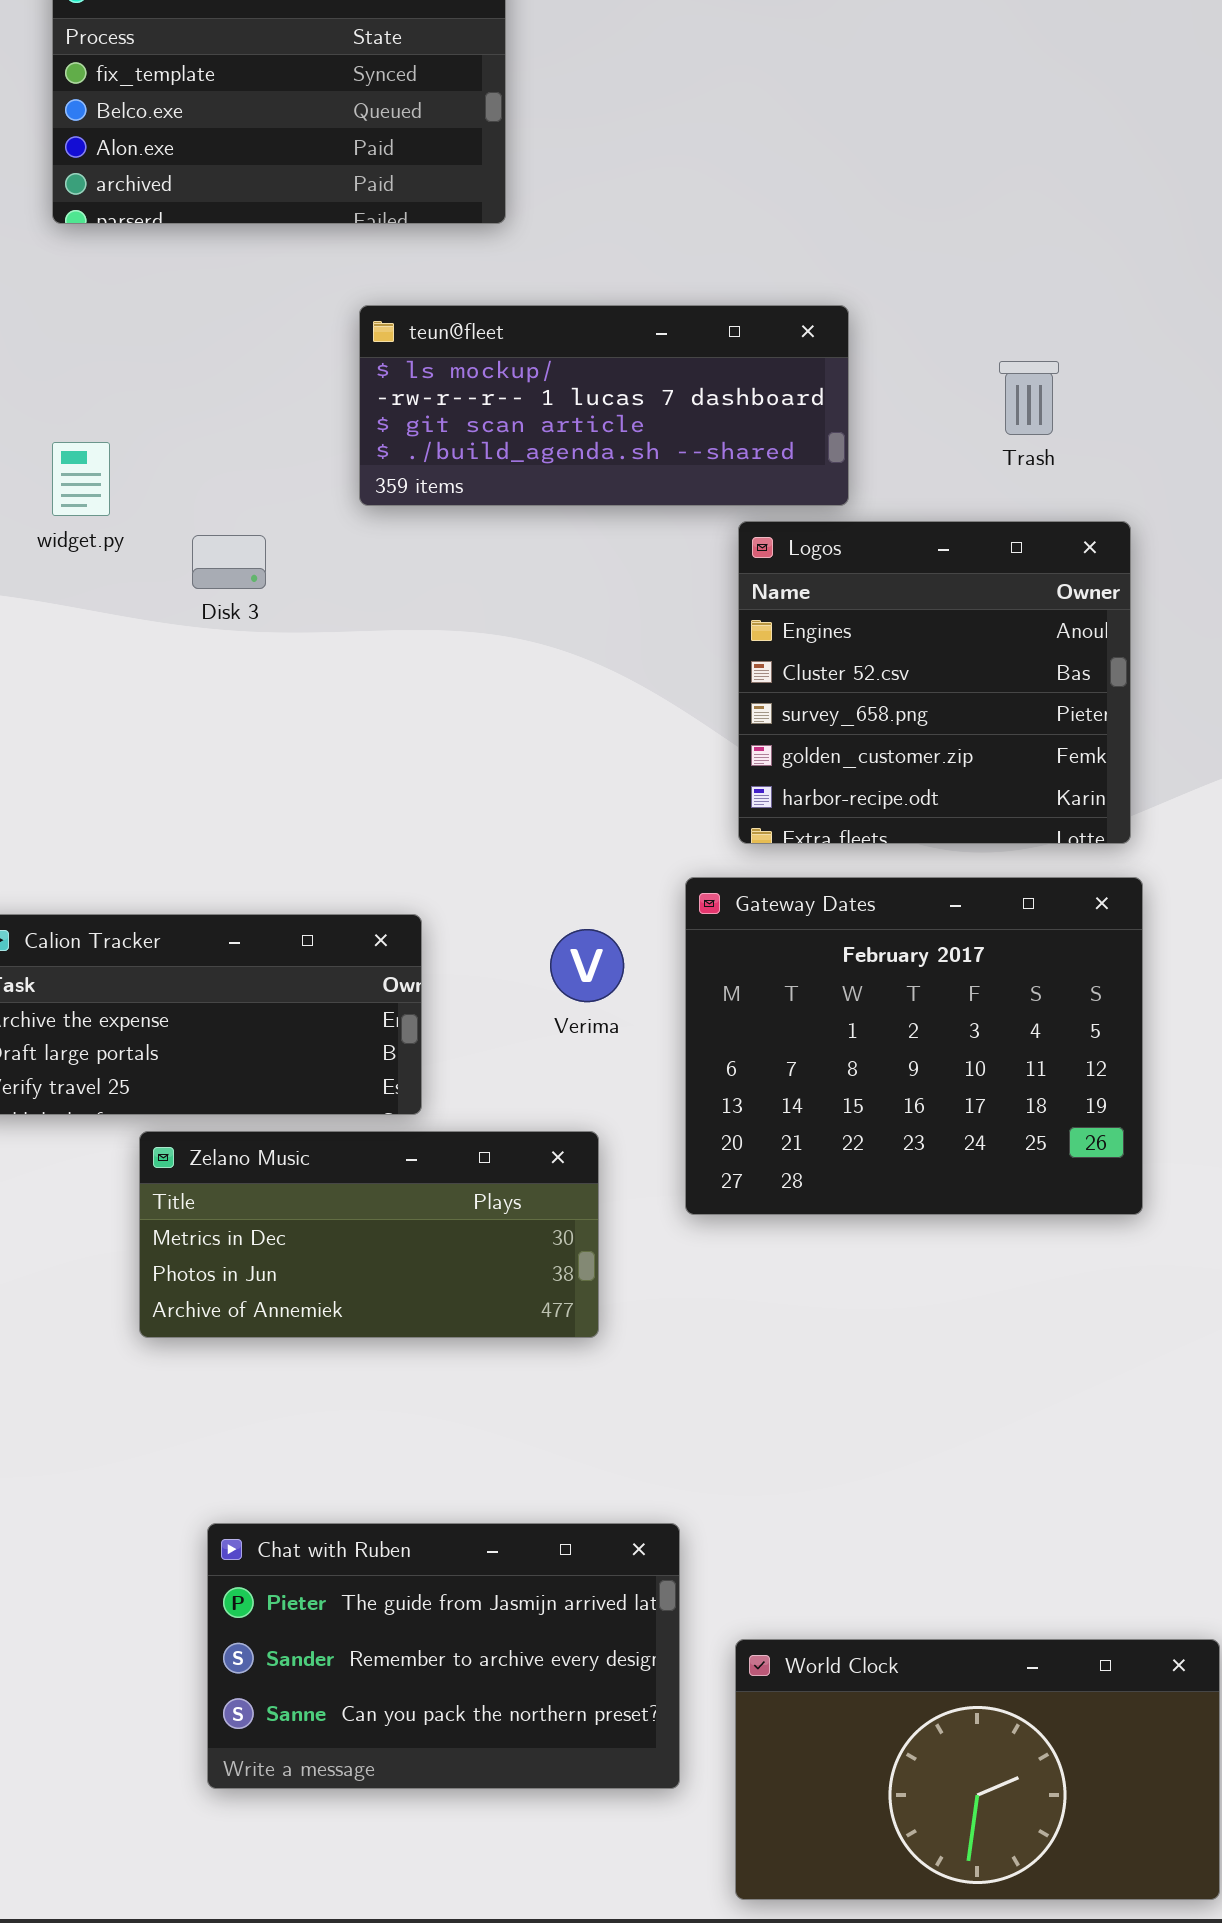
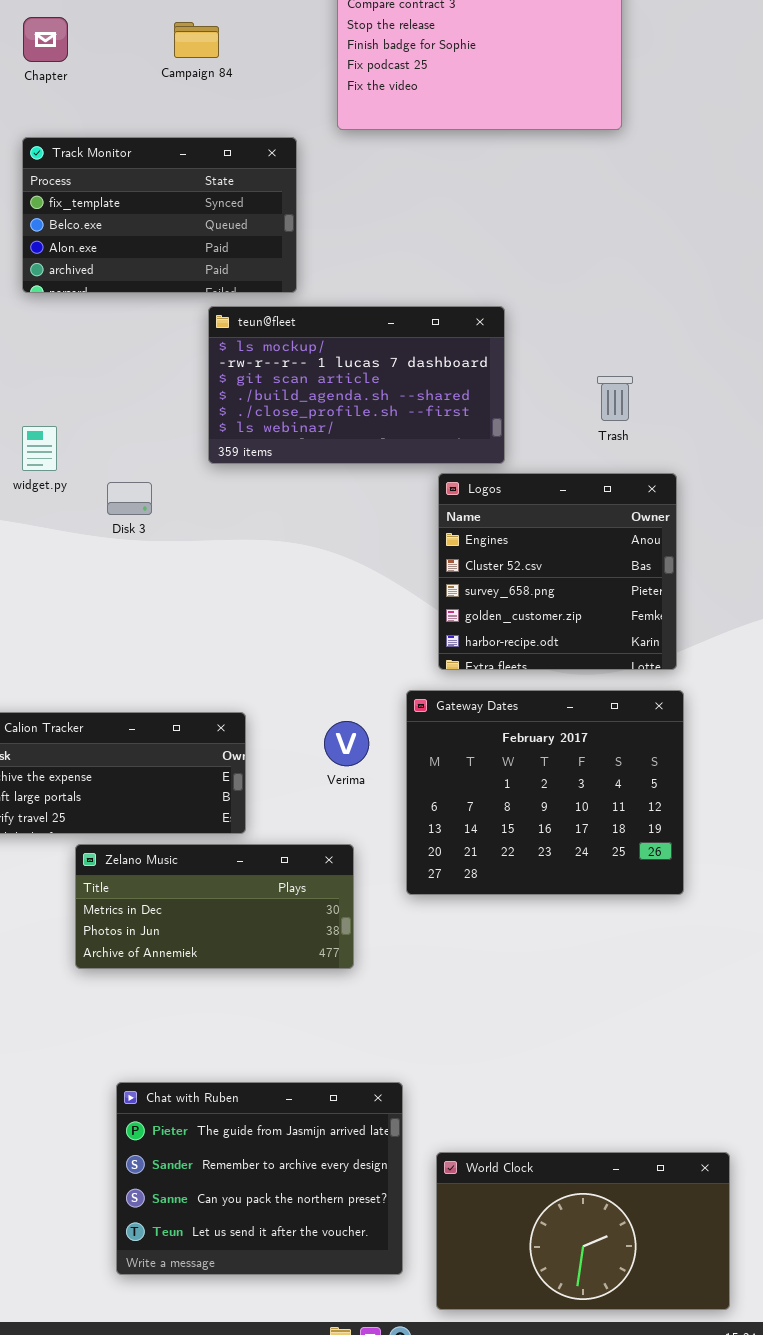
teun@fleet: [359,305,849,506] -> [208,306,505,464], resized
Chat with Ruben: [207,1523,680,1789] -> [116,1082,403,1275], resized

